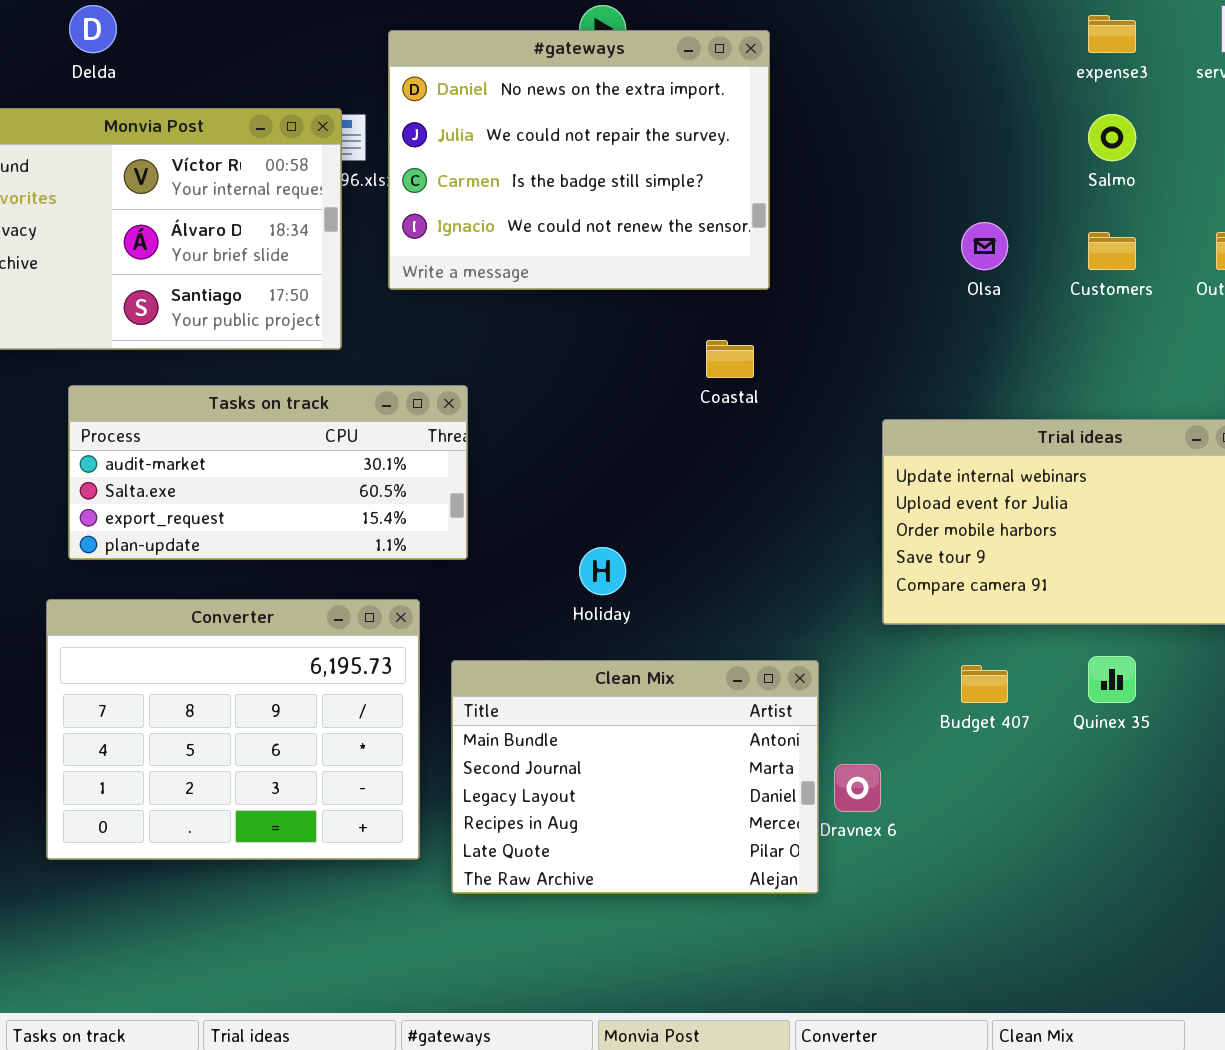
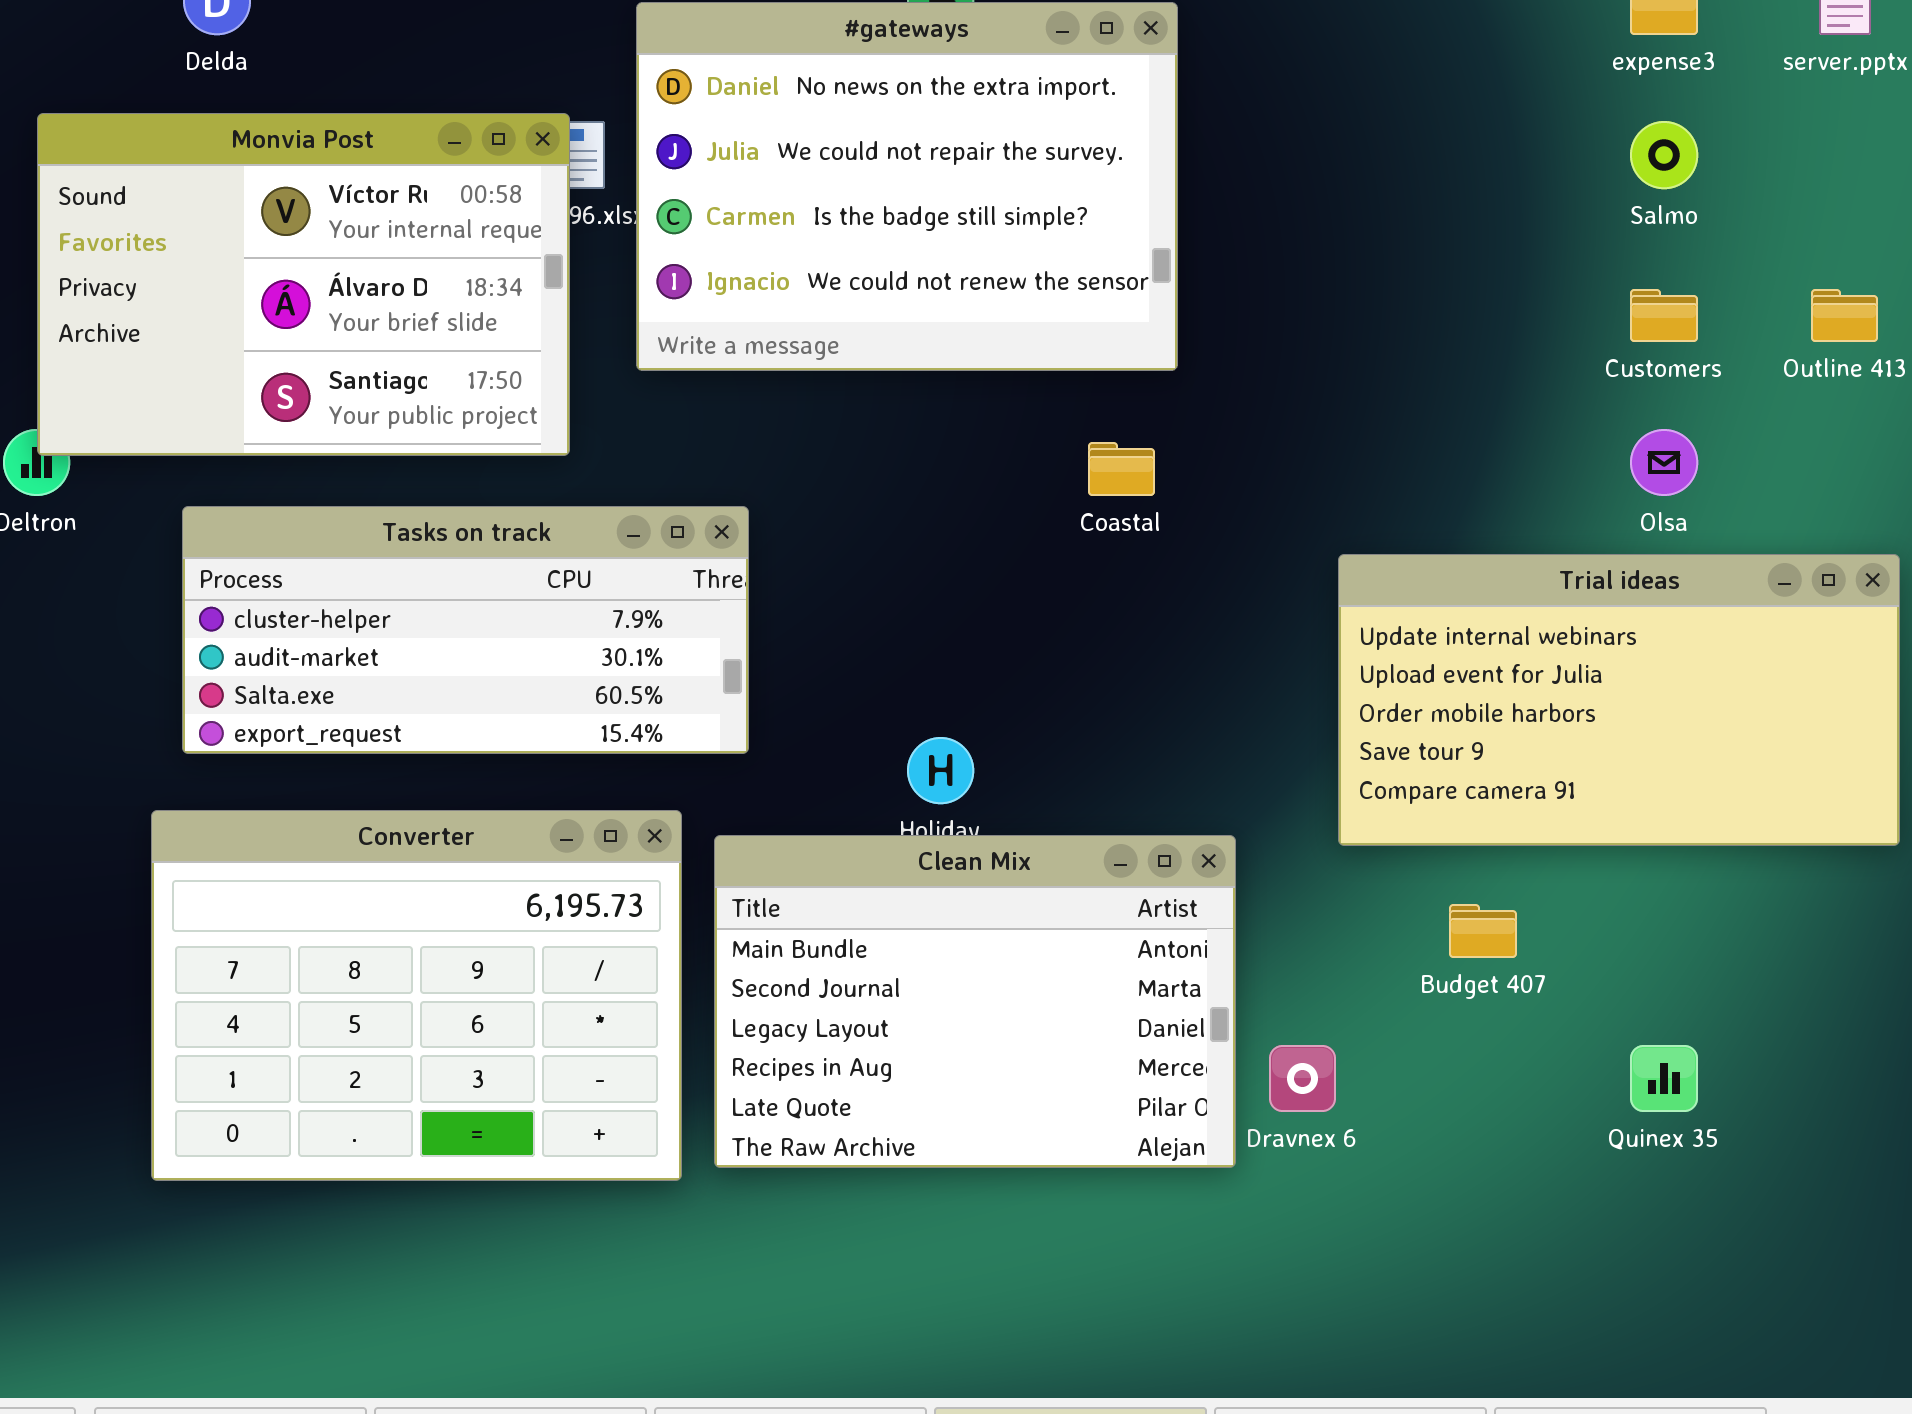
Olsa: [961,222,1008,270] -> [1630,429,1698,496], moved
Tasks on track: [68,385,468,560] -> [182,506,749,754], scrolled up 1 row
Quinex 35: [1088,656,1136,703] -> [1630,1045,1698,1112], moved
Clean Mix: [451,660,819,894] -> [714,835,1236,1168], moved

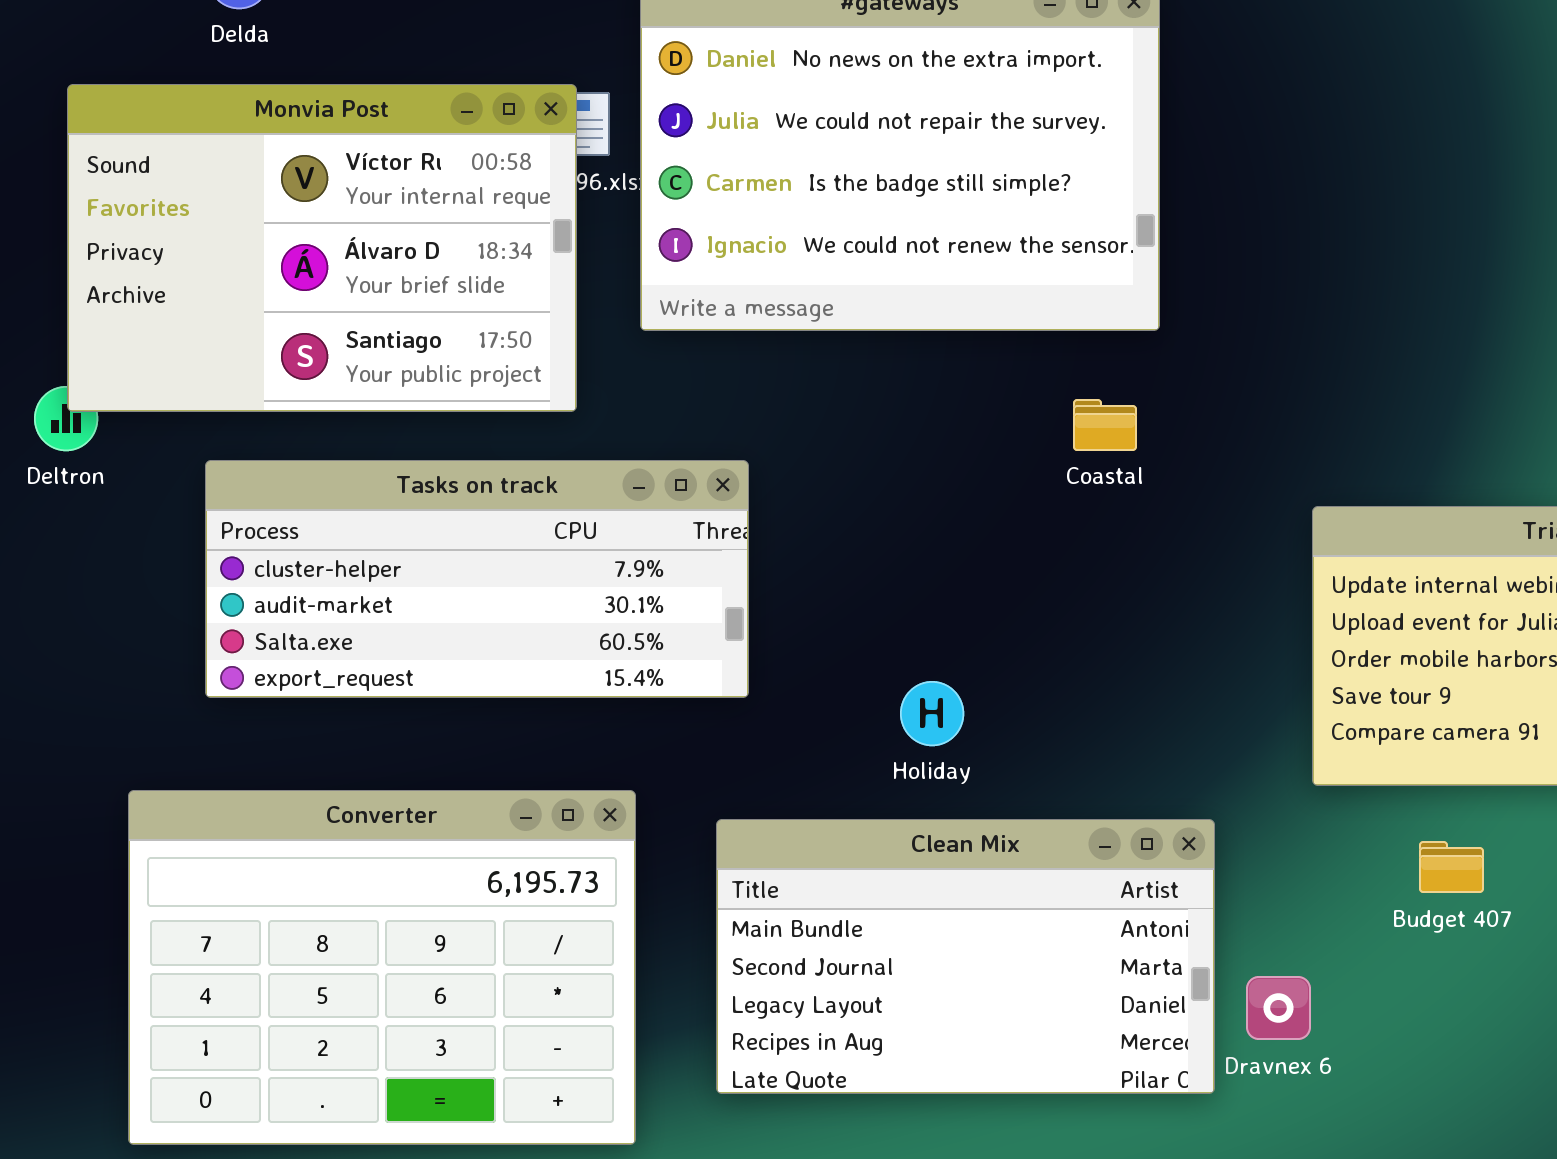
Converter: [151,810,682,1181] -> [128,790,636,1145], moved
Clean Mix: [714,835,1236,1168] -> [716,819,1215,1094], resized

